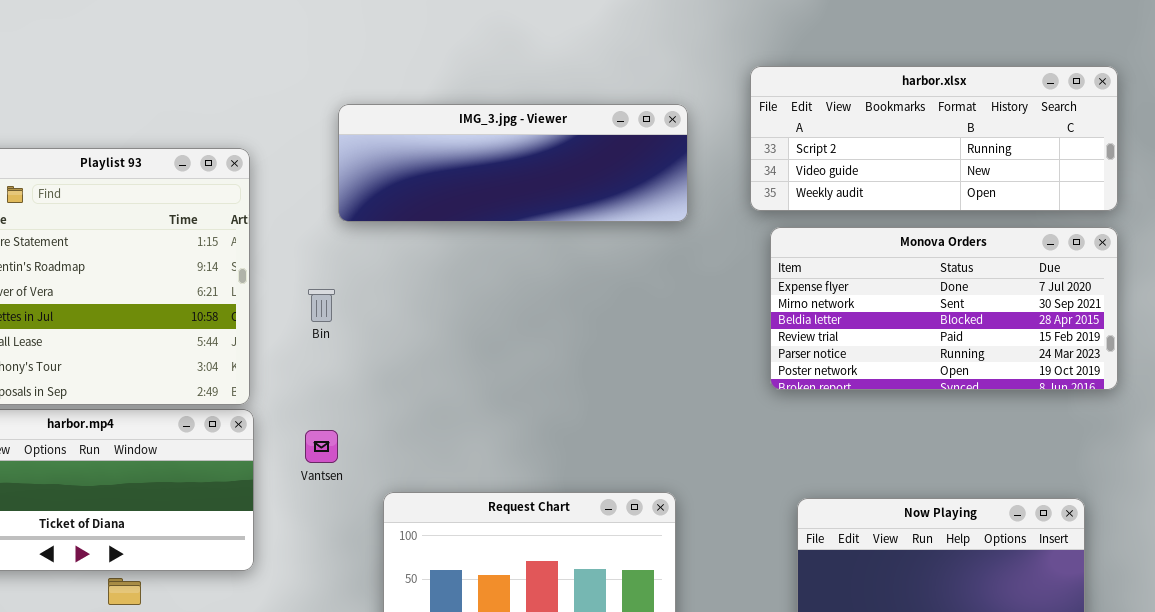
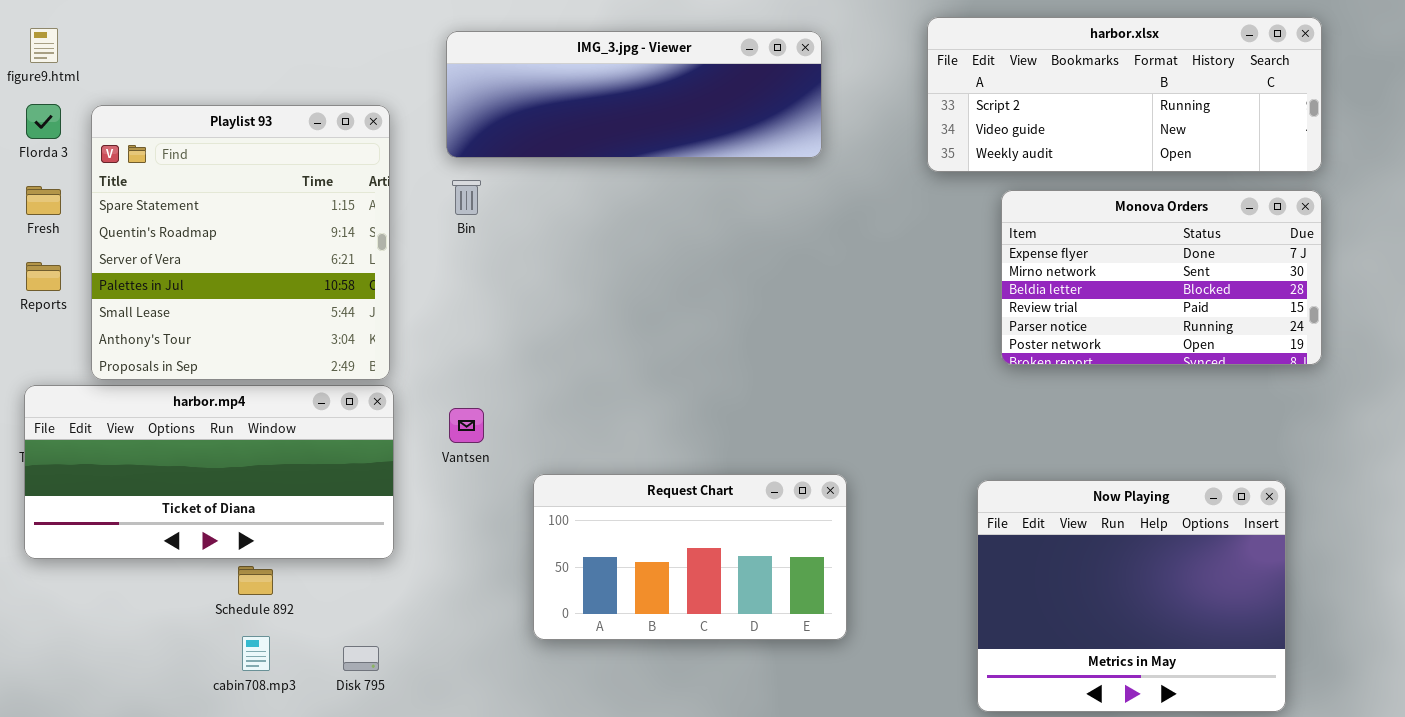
IMG_3.jpg - Viewer: [338,104,688,222] -> [446,31,822,158], moved
Monova Orders: [770,227,1118,390] -> [1001,190,1322,365], resized
Bin: [308,289,335,322] -> [452,180,481,215], moved

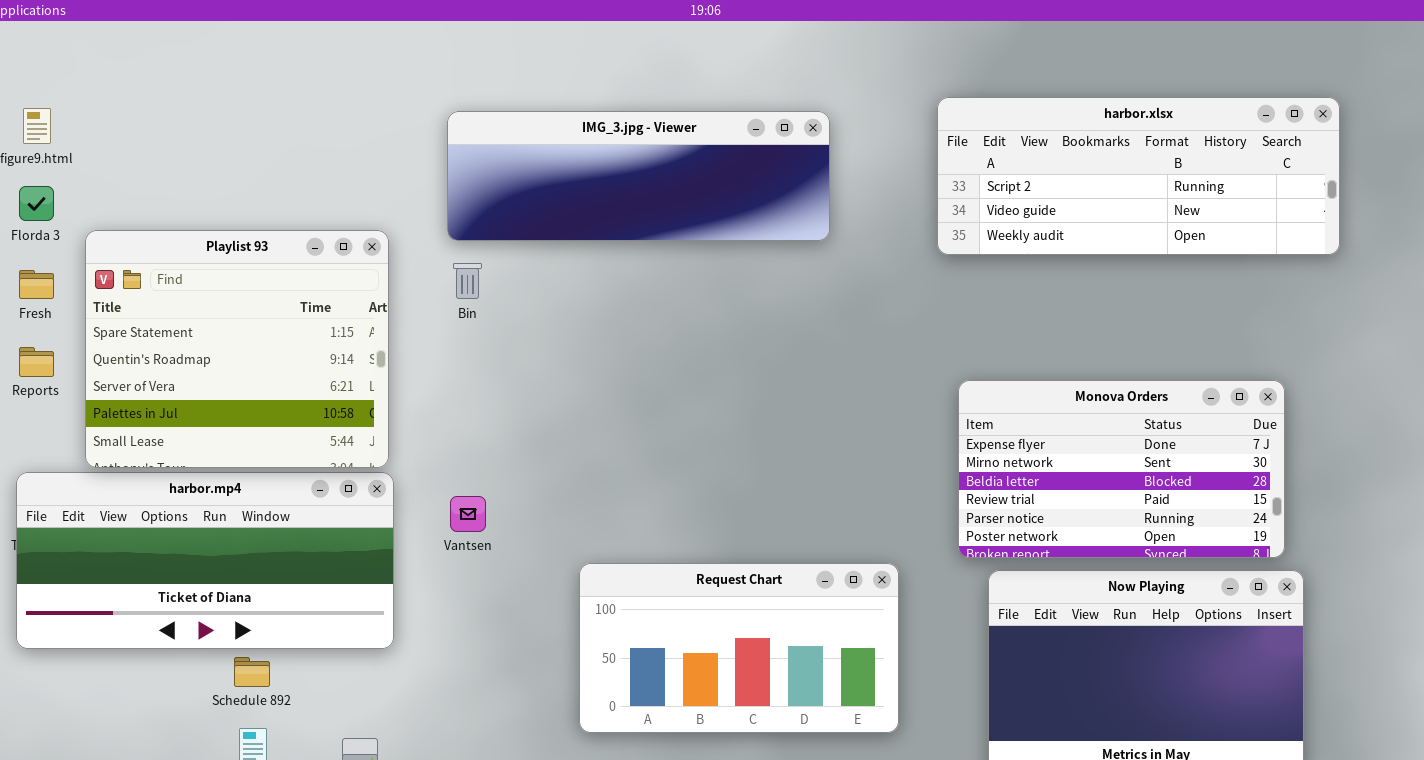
Playlist 93: [91,105,390,380] -> [85,230,389,468], resized
Monova Orders: [1001,190,1322,365] -> [958,380,1285,558], moved
Request Chart: [533,474,847,640] -> [579,563,899,733], moved

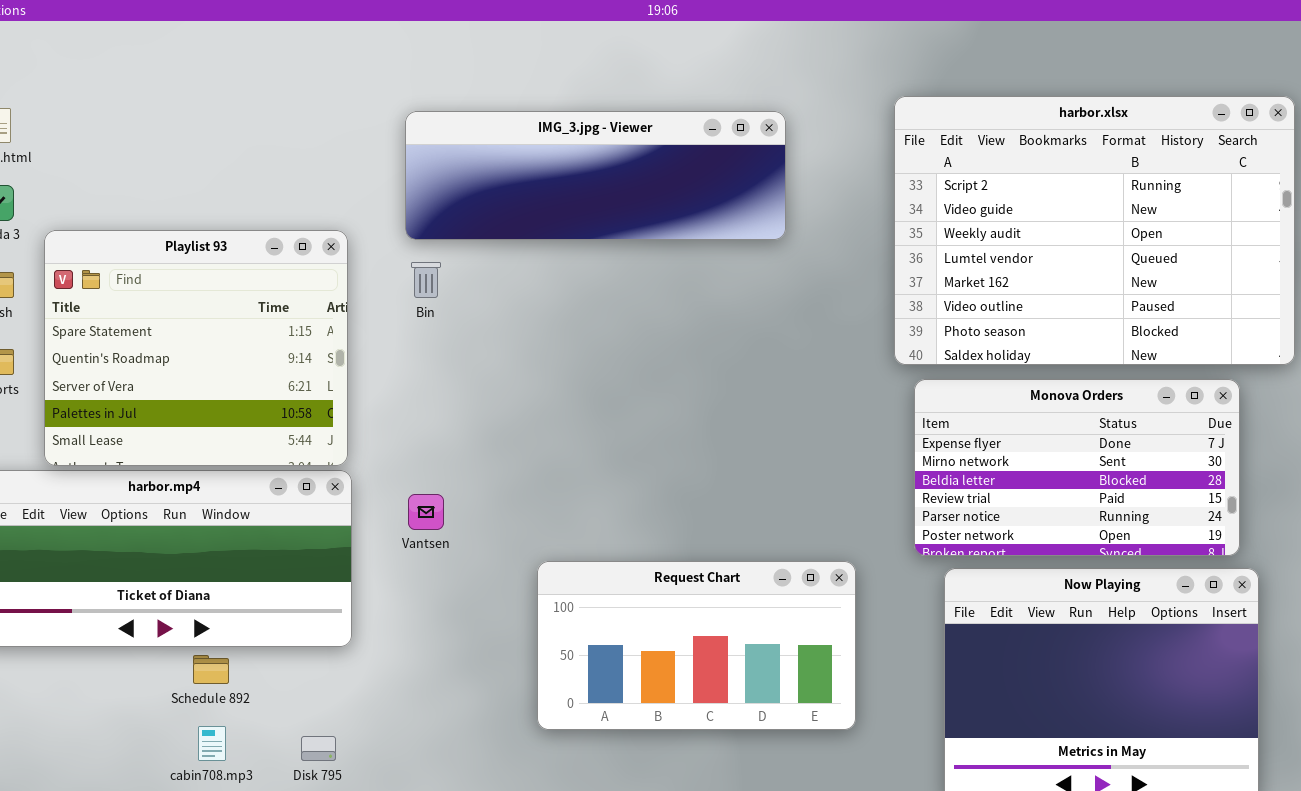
harbor.xlsx: [937,97,1340,255] -> [894,96,1295,365], resized

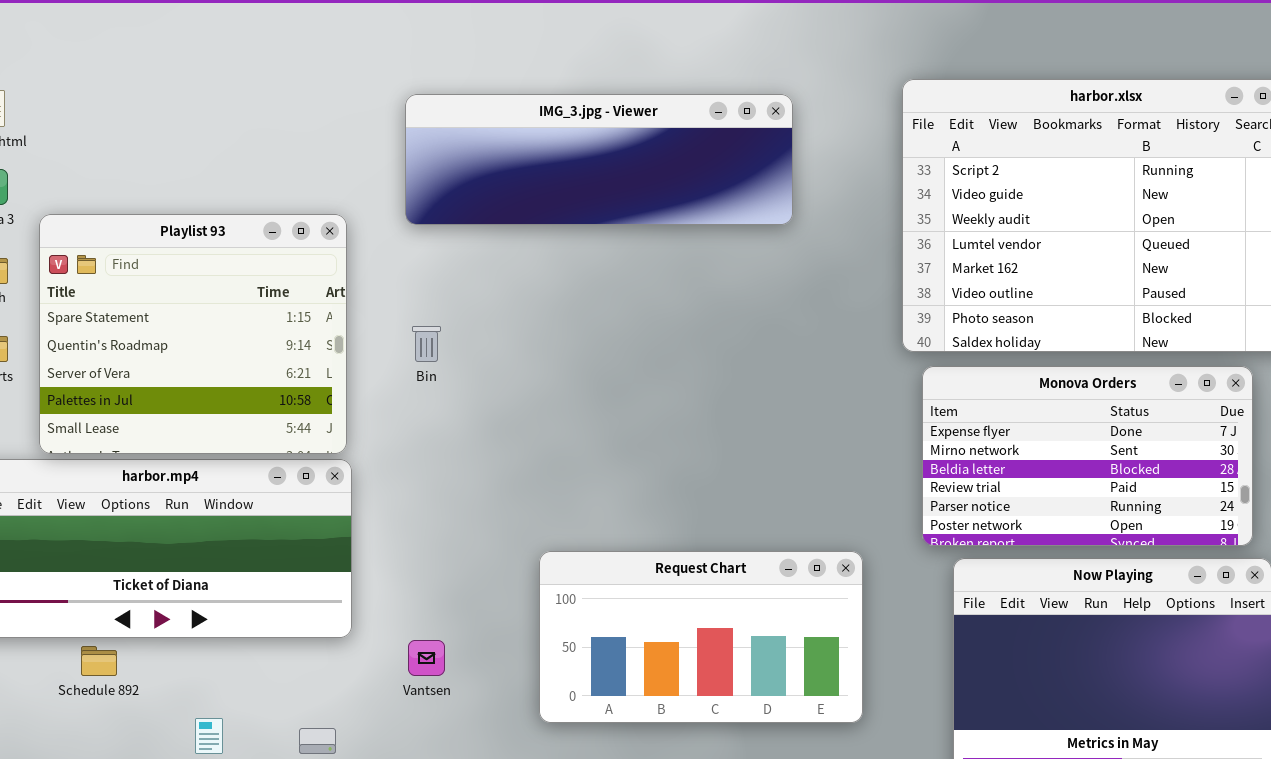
Bin: [411,262,441,298] -> [412,326,441,362], moved
Vantsen: [408,494,444,530] -> [408,640,445,676], moved
Schedule 892: [193,655,229,684] -> [81,646,117,676], moved

